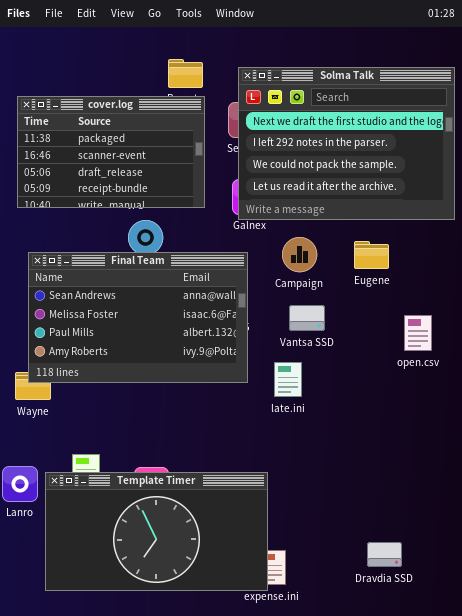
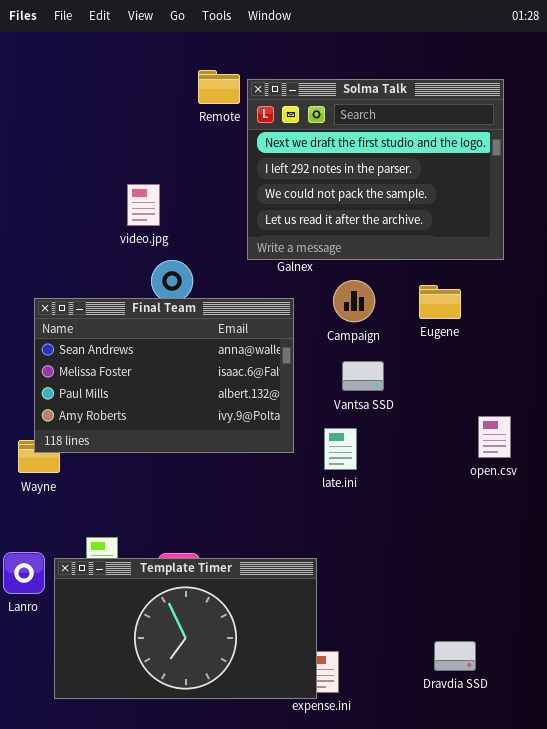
Solma Talk: [238,67,455,220] -> [247,79,504,260], moved
cover.log: [17,96,205,208] -> none, closed
open.csv: [404,315,432,351] -> [478,416,511,458], moved

